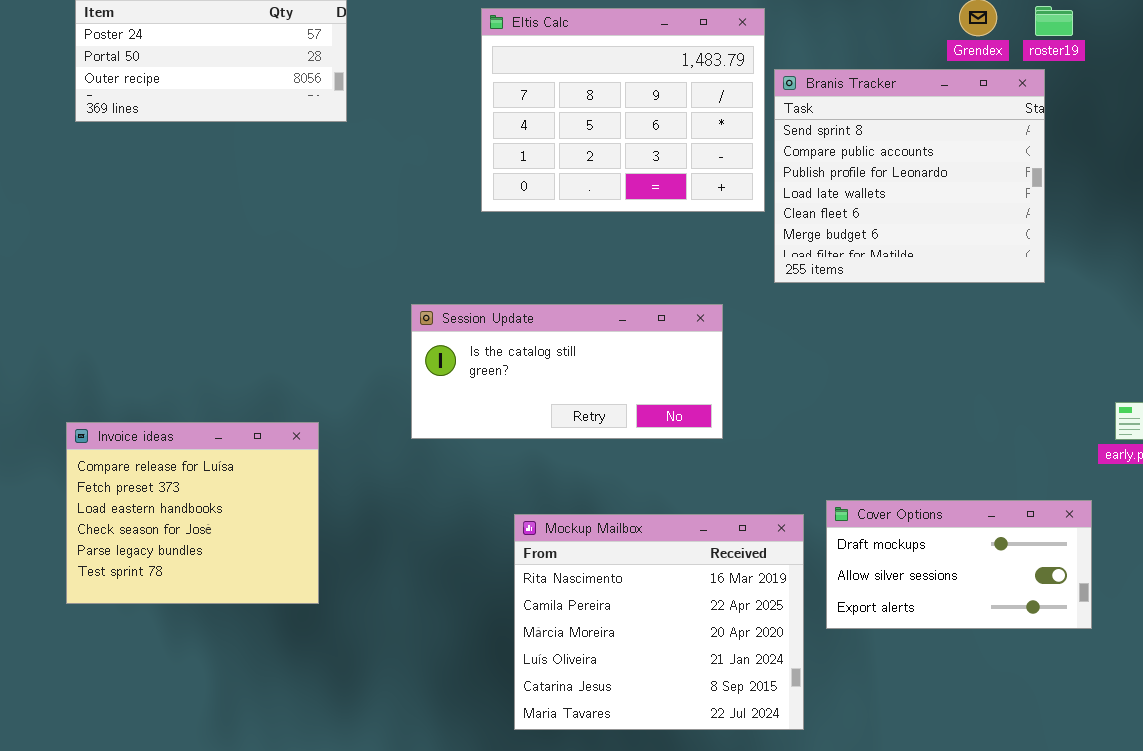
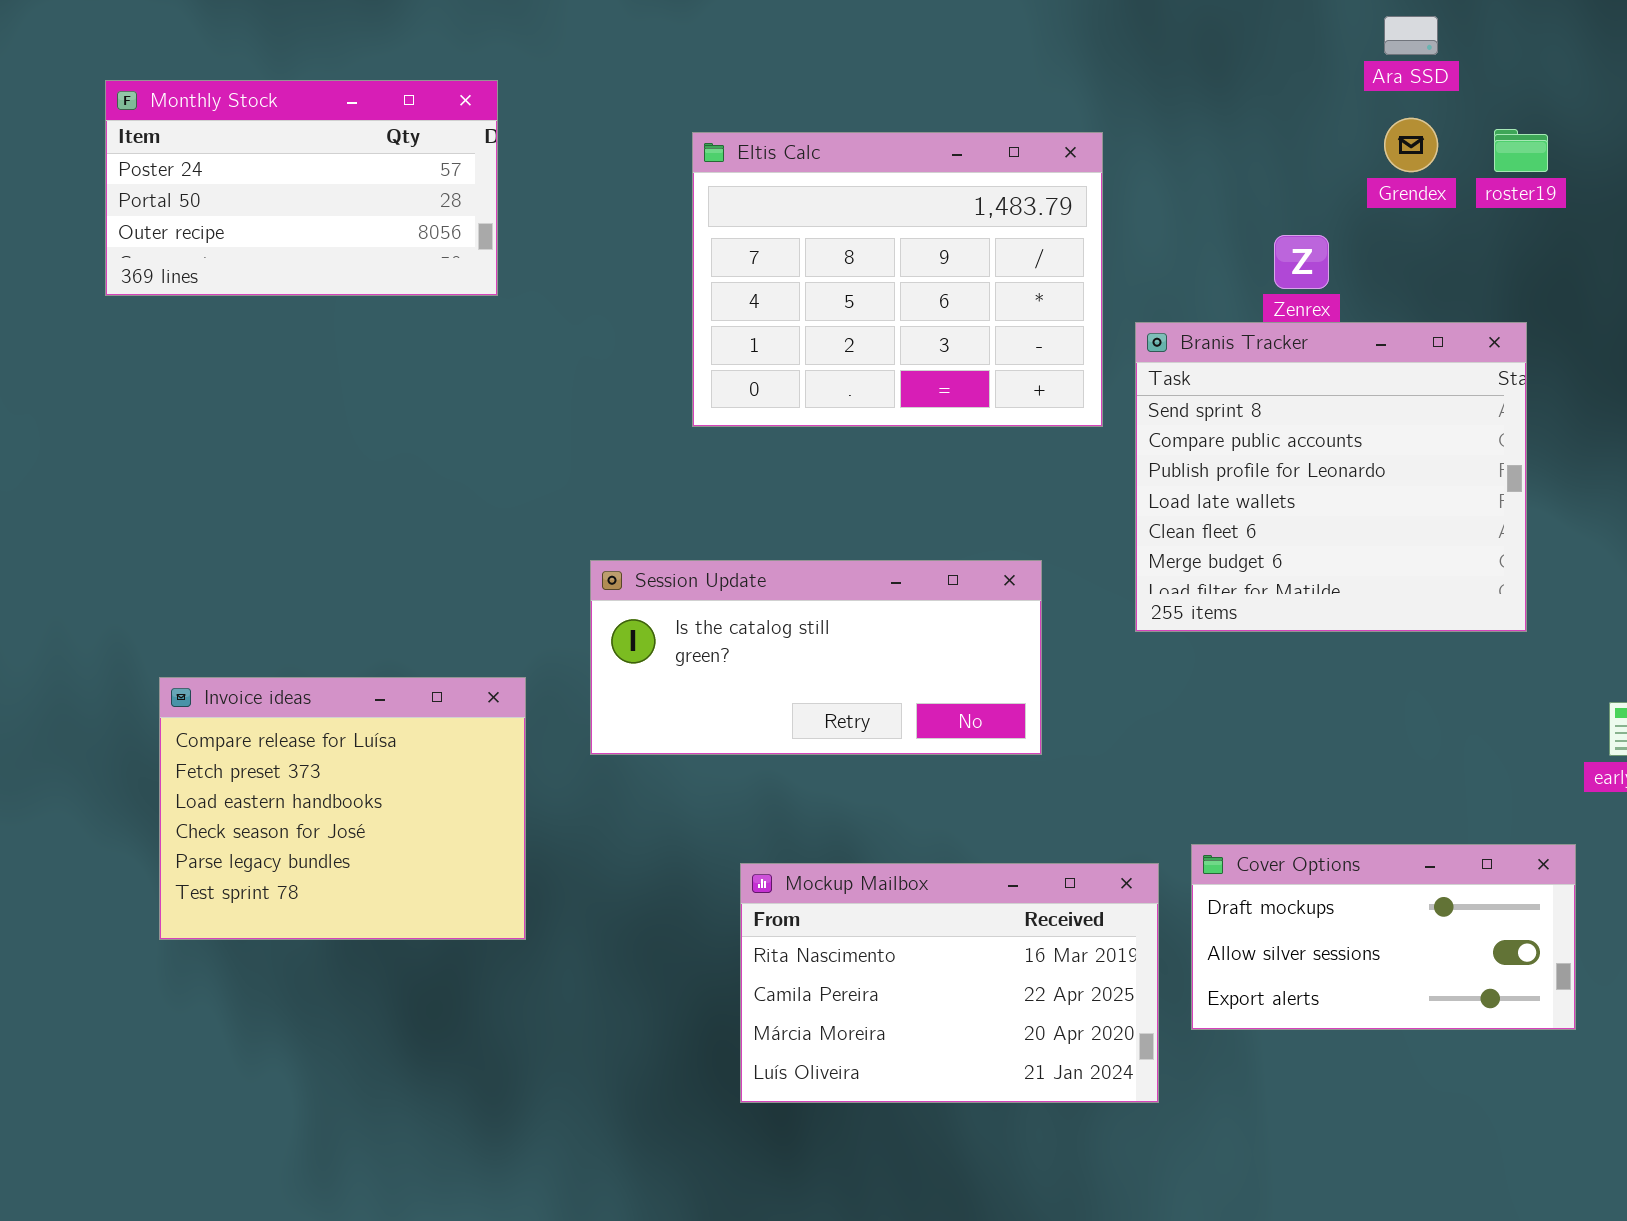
Branis Tracker: [774,69,1045,283] -> [1135,322,1527,632], moved
Invoice ideas: [66,422,319,604] -> [159,677,526,940], moved
Mockup Mailbox: [514,514,804,730] -> [740,863,1159,1103], resized

